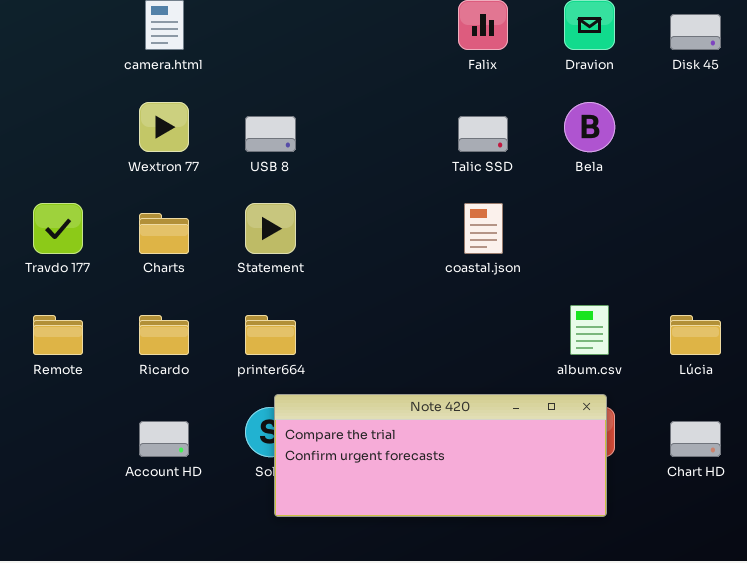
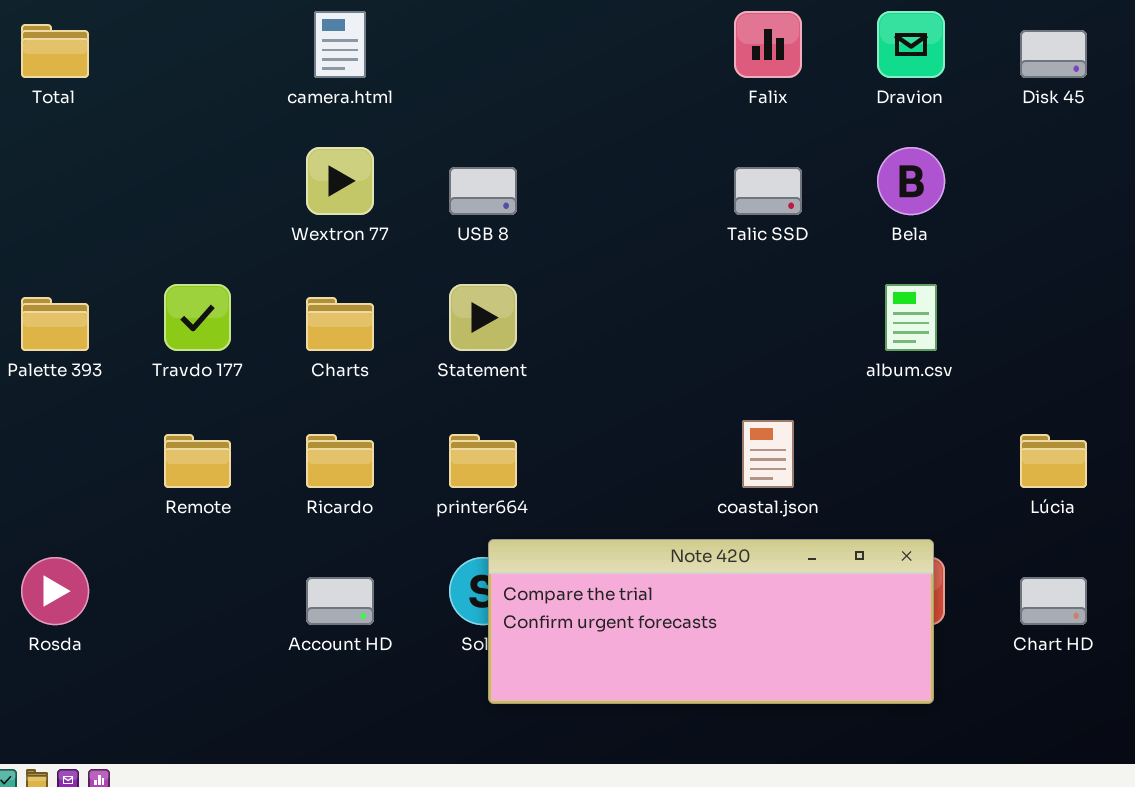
coastal.json: [464,203,503,254] -> [742,420,794,488], moved
album.csv: [570,305,609,355] -> [885,284,937,351], moved

